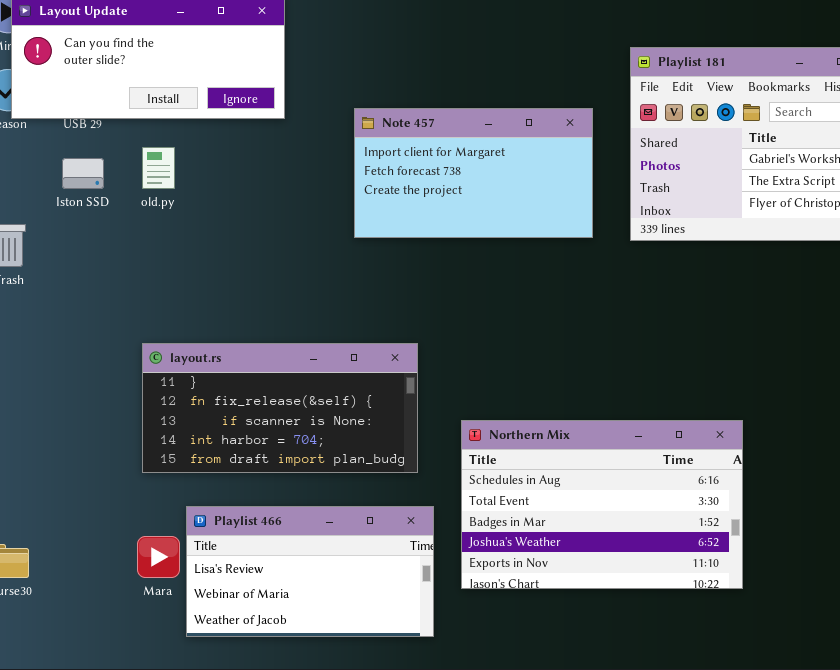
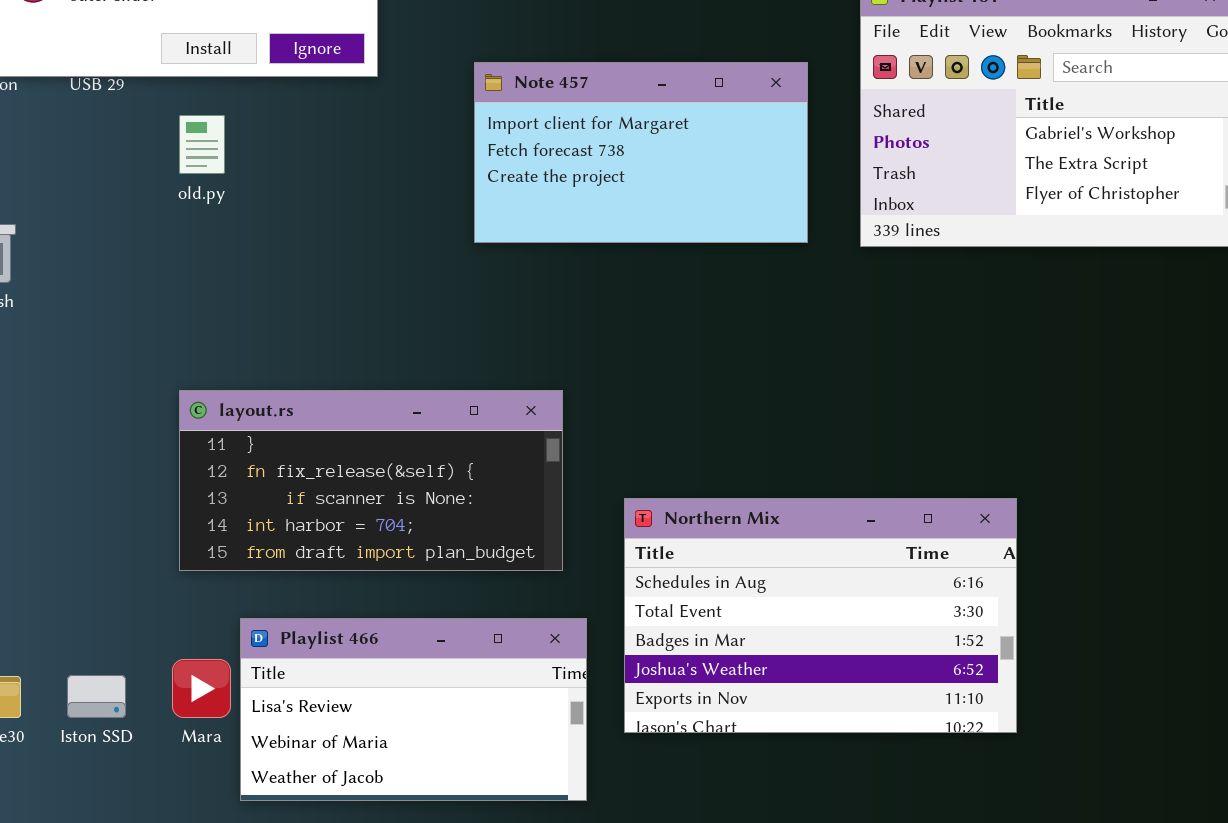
Iston SSD: [62,158,104,189] -> [67,675,126,718], moved

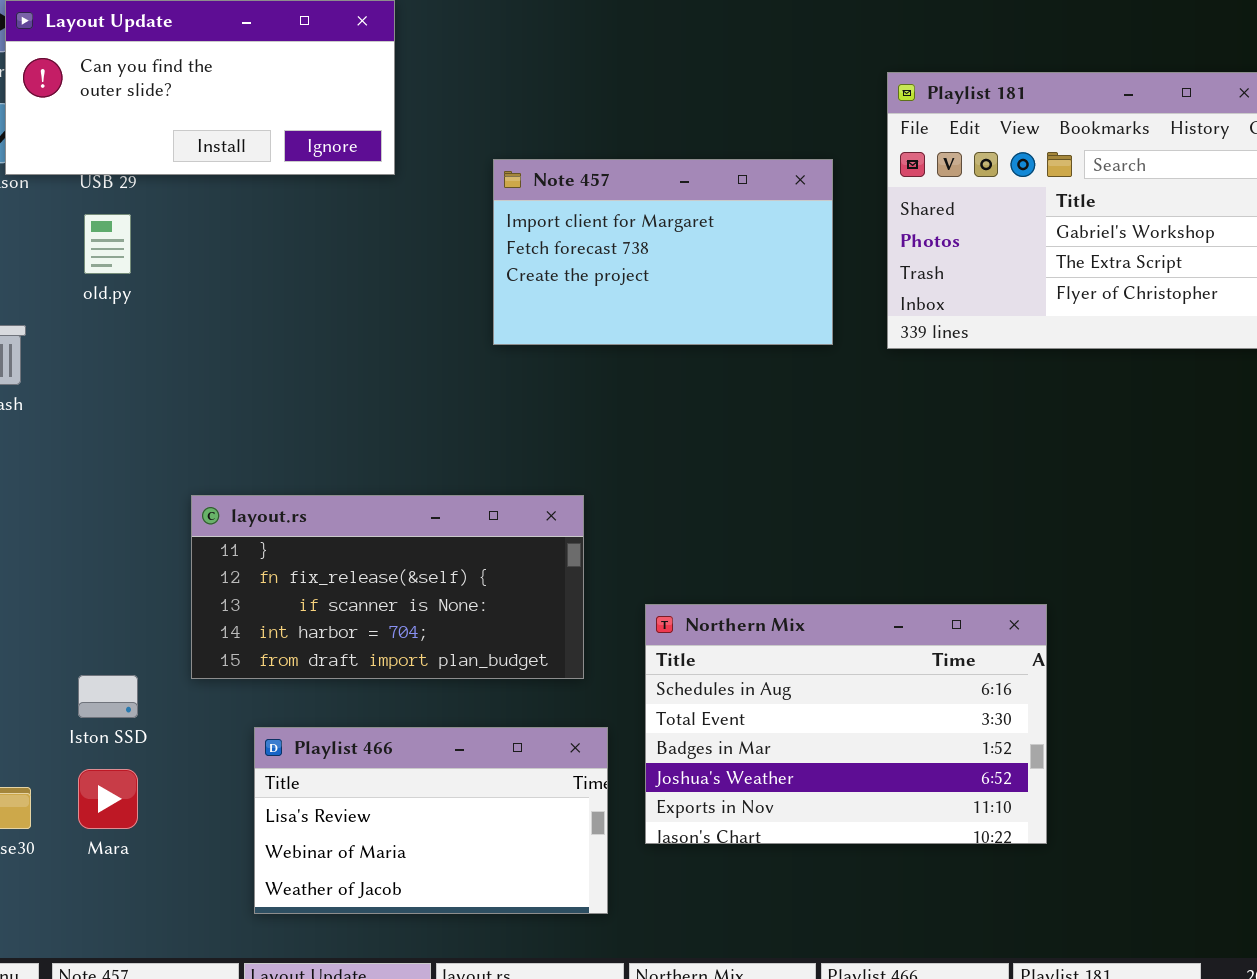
old.py: [179,115,225,174] -> [84,214,131,274], moved
Mara: [172,659,231,718] -> [78,769,138,829], moved
Iston SSD: [67,675,126,718] -> [78,675,138,718], moved

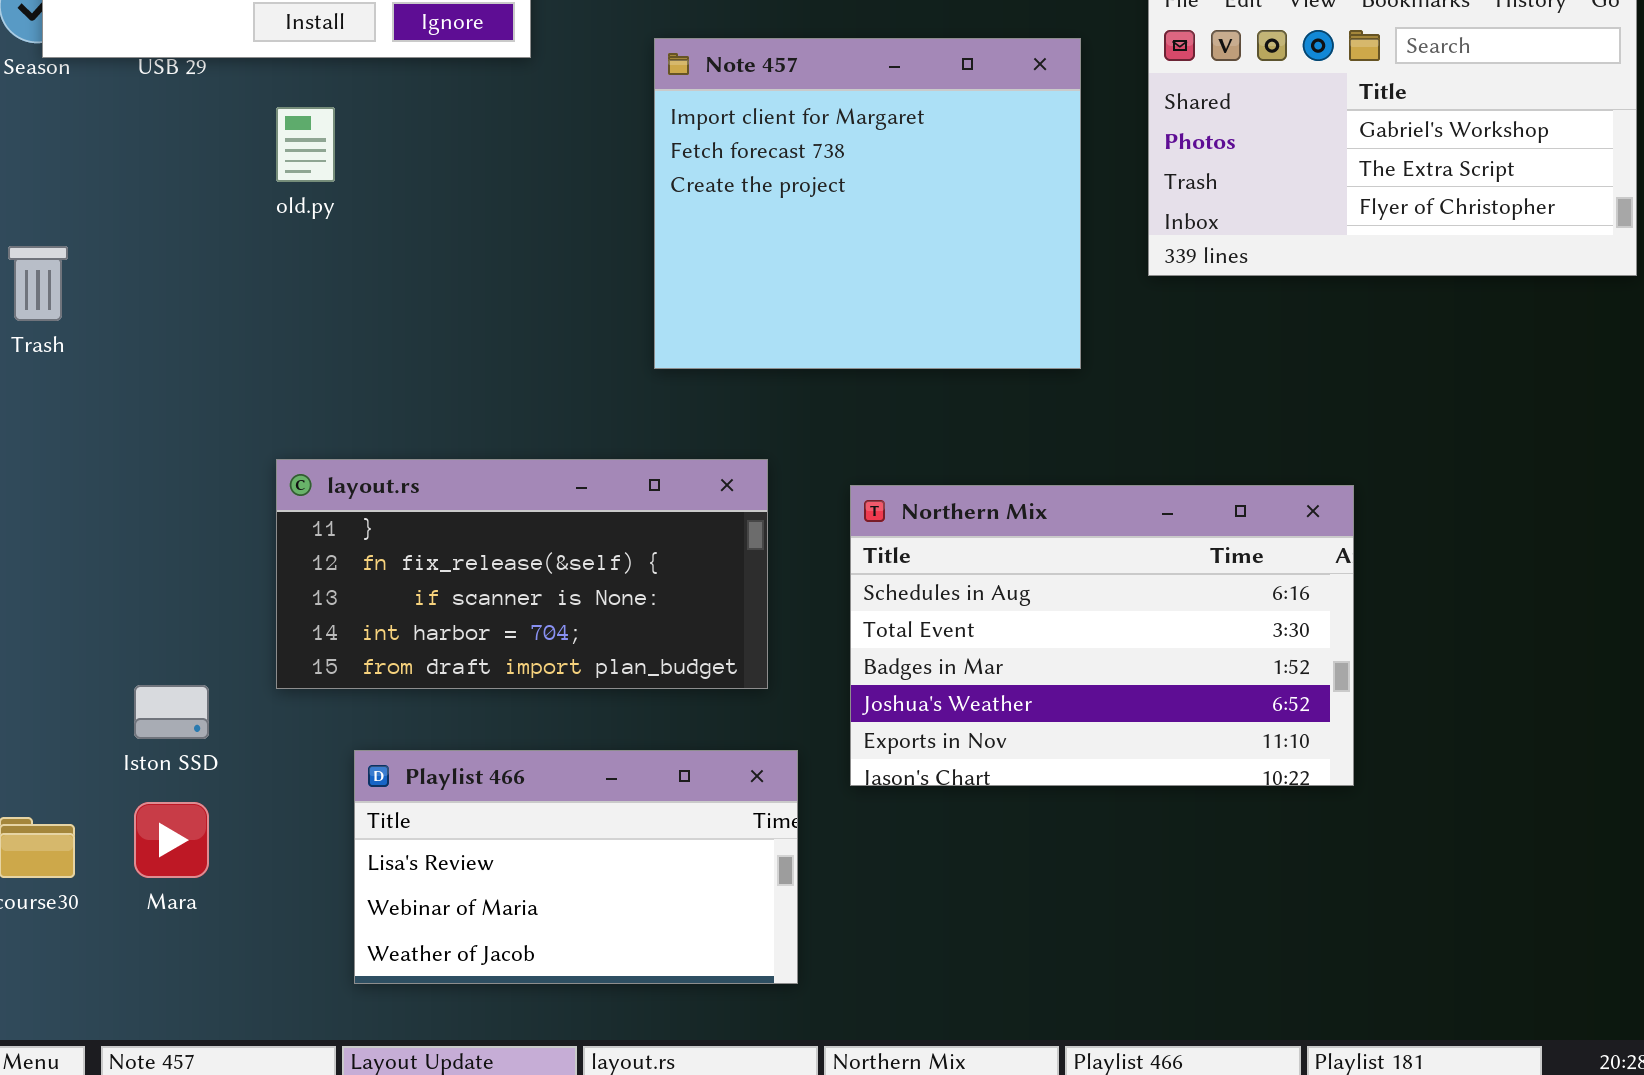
Note 457: [493,159,833,345] -> [654,38,1081,369], resized
old.py: [84,214,131,274] -> [276,107,335,182], moved
Northern Mix: [645,604,1047,844] -> [850,485,1354,786], moved

